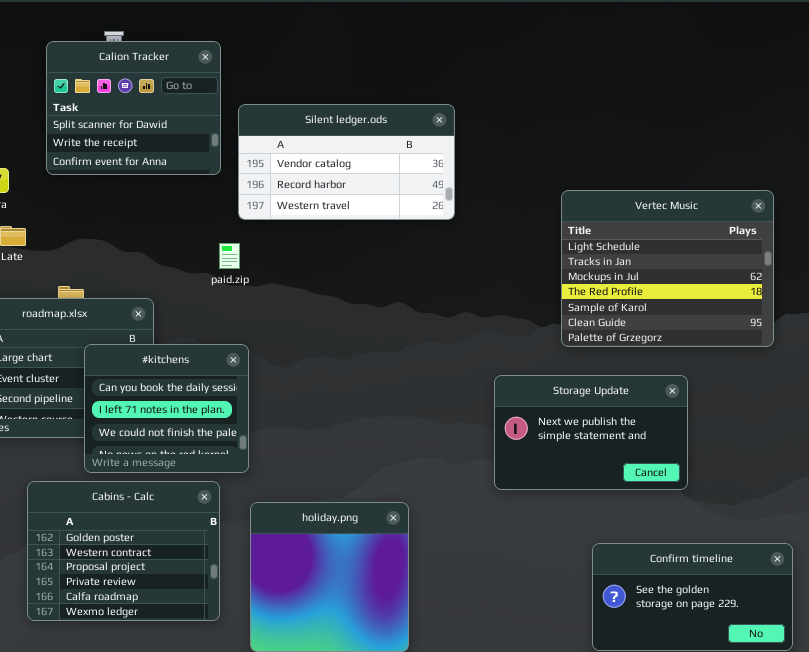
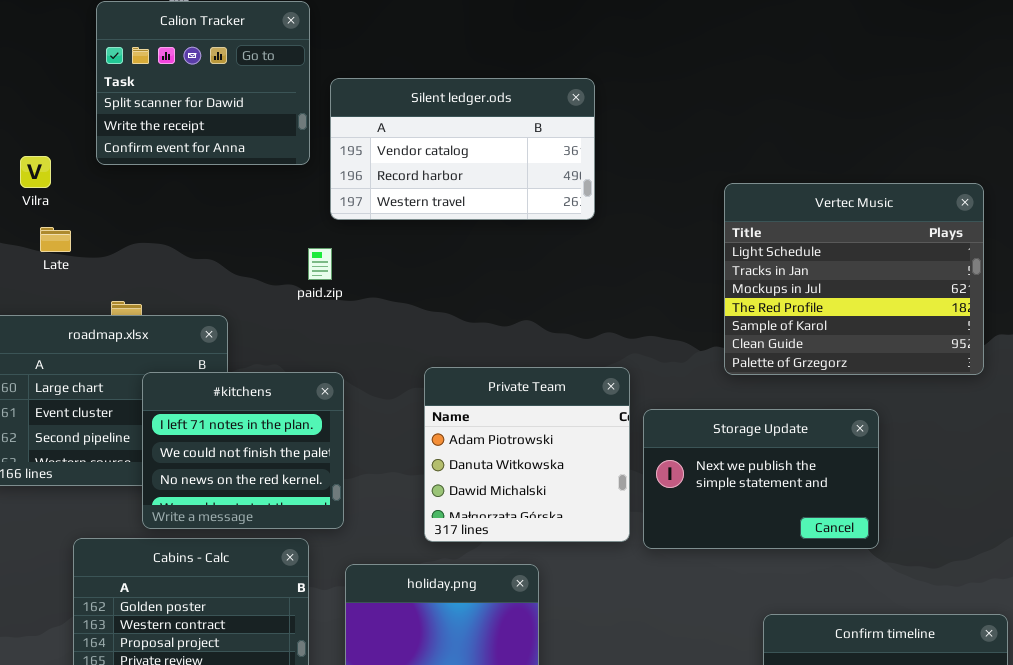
Private Team: none -> [424,367,630,542], opened
#kitchens: [84,344,249,473] -> [142,372,344,529], scrolled down 1 row

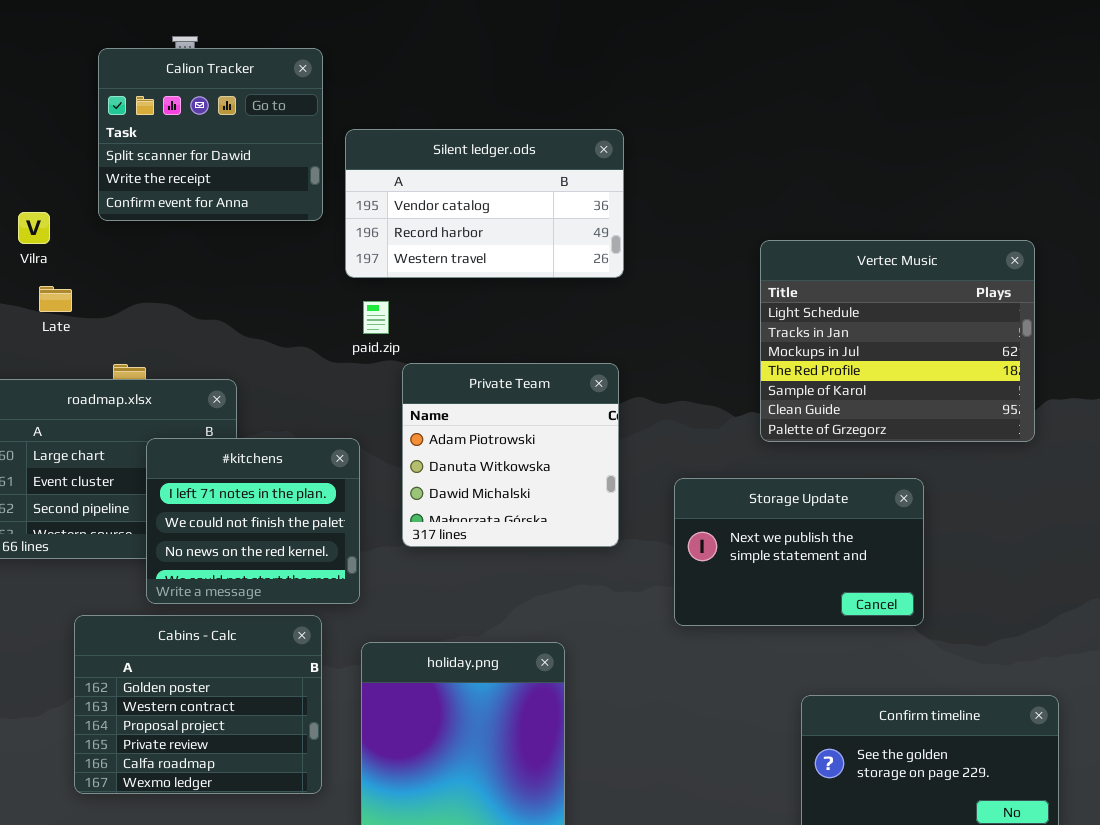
paid.zip: [308,248,332,280] -> [363,301,389,334], moved
Private Team: [424,367,630,542] -> [402,363,619,547], moved

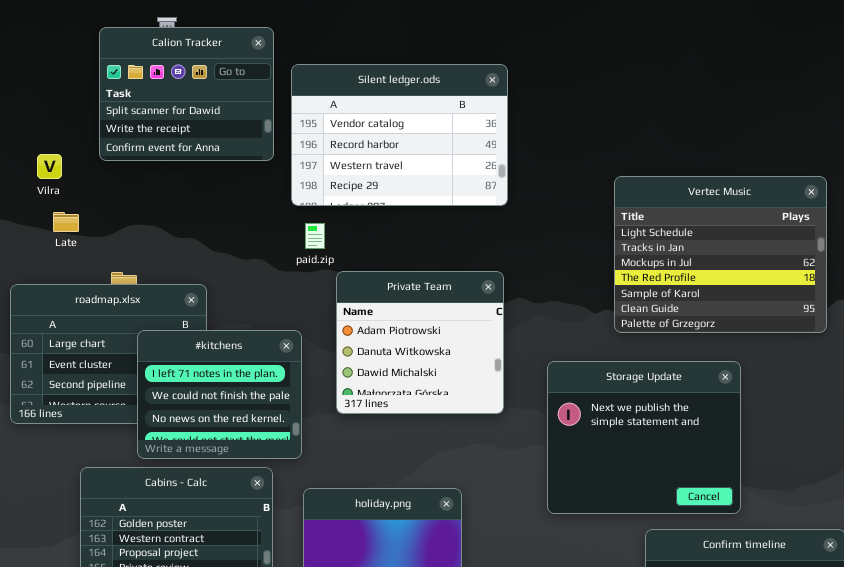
Silent ledger.ods: [345,129,624,278] -> [291,64,508,206], resized
Storage Update: [674,478,924,626] -> [547,361,741,514], resized

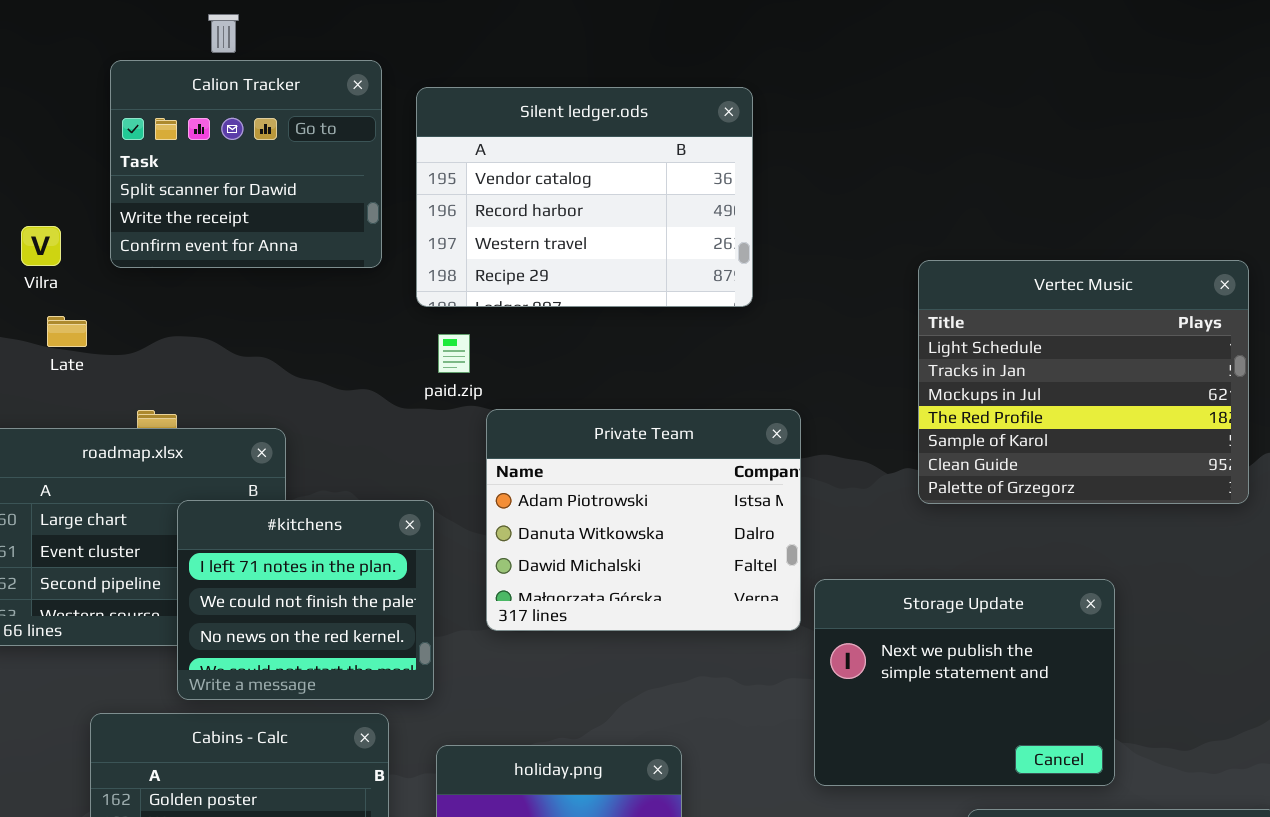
Calion Tracker: [99,27,274,161] -> [110,60,382,268], moved
Private Team: [336,271,504,414] -> [486,409,801,631], resized
Storage Update: [547,361,741,514] -> [814,579,1115,786], resized

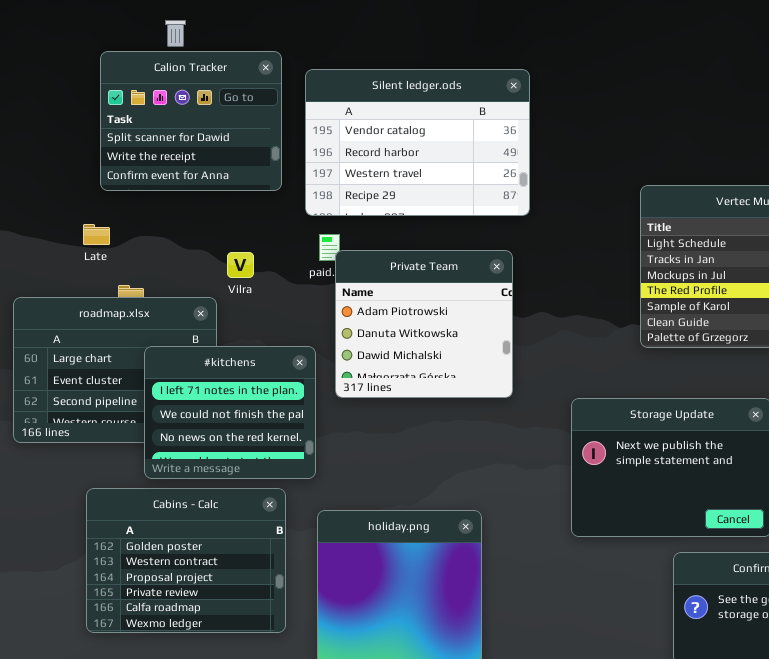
Vilra: [21,226,61,266] -> [227,252,254,278], moved
Late: [47,316,87,347] -> [83,224,110,245], moved
Private Team: [486,409,801,631] -> [335,250,513,398], moved, resized

